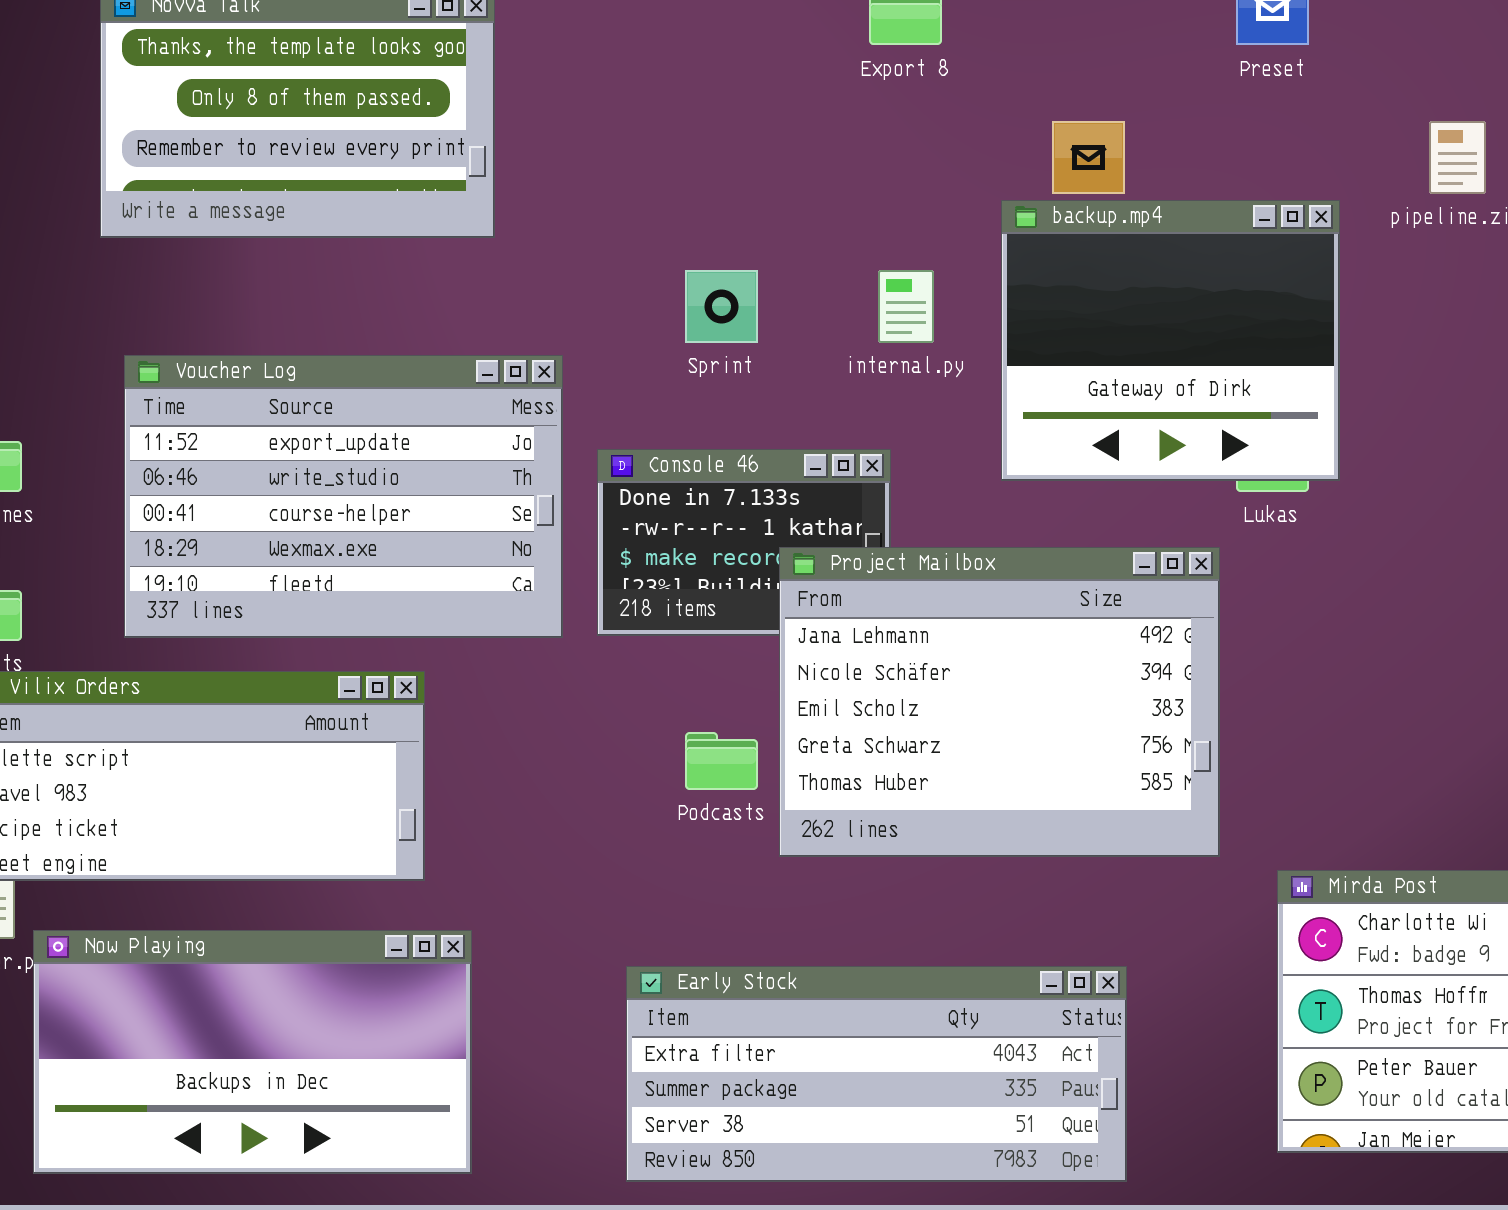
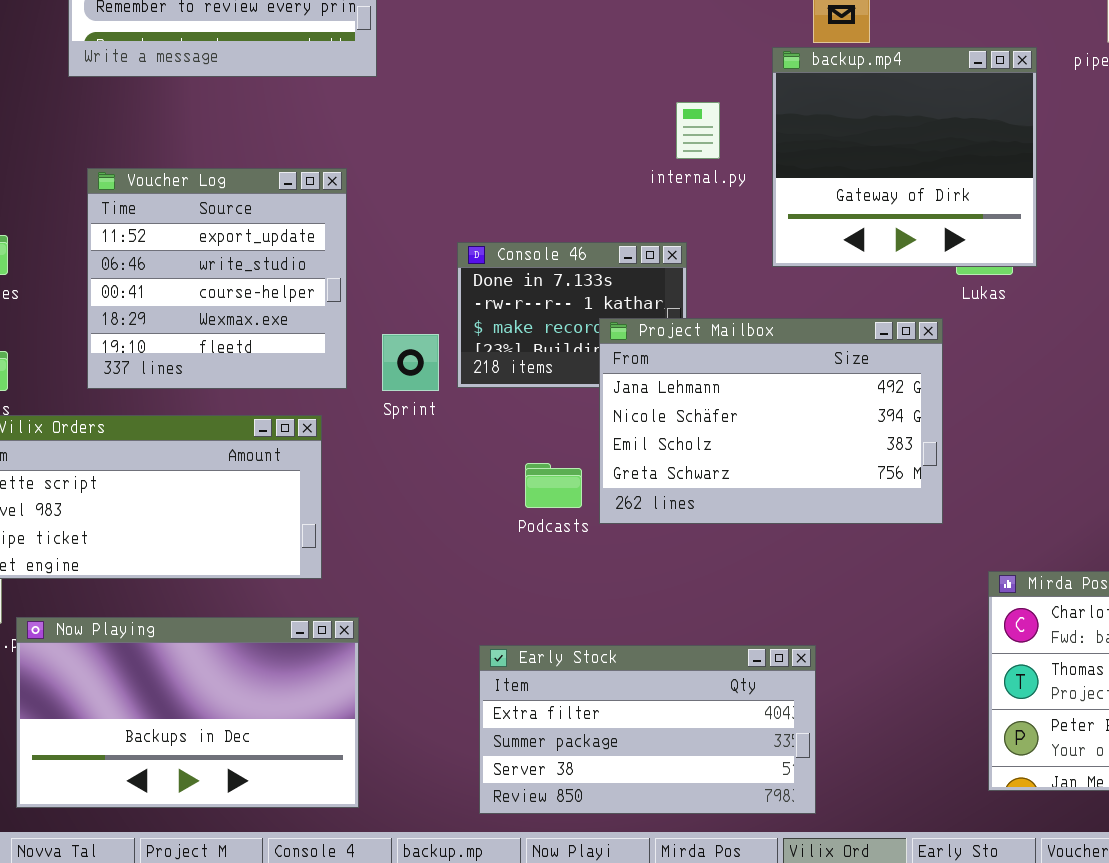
Sprint: [685,270,758,343] -> [382,334,439,391], moved
Voucher Log: [124,355,563,638] -> [87,168,347,389], resized
Project Mailbox: [779,547,1220,857] -> [599,318,943,524], resized
Early Stock: [626,966,1127,1182] -> [479,645,816,814], resized

